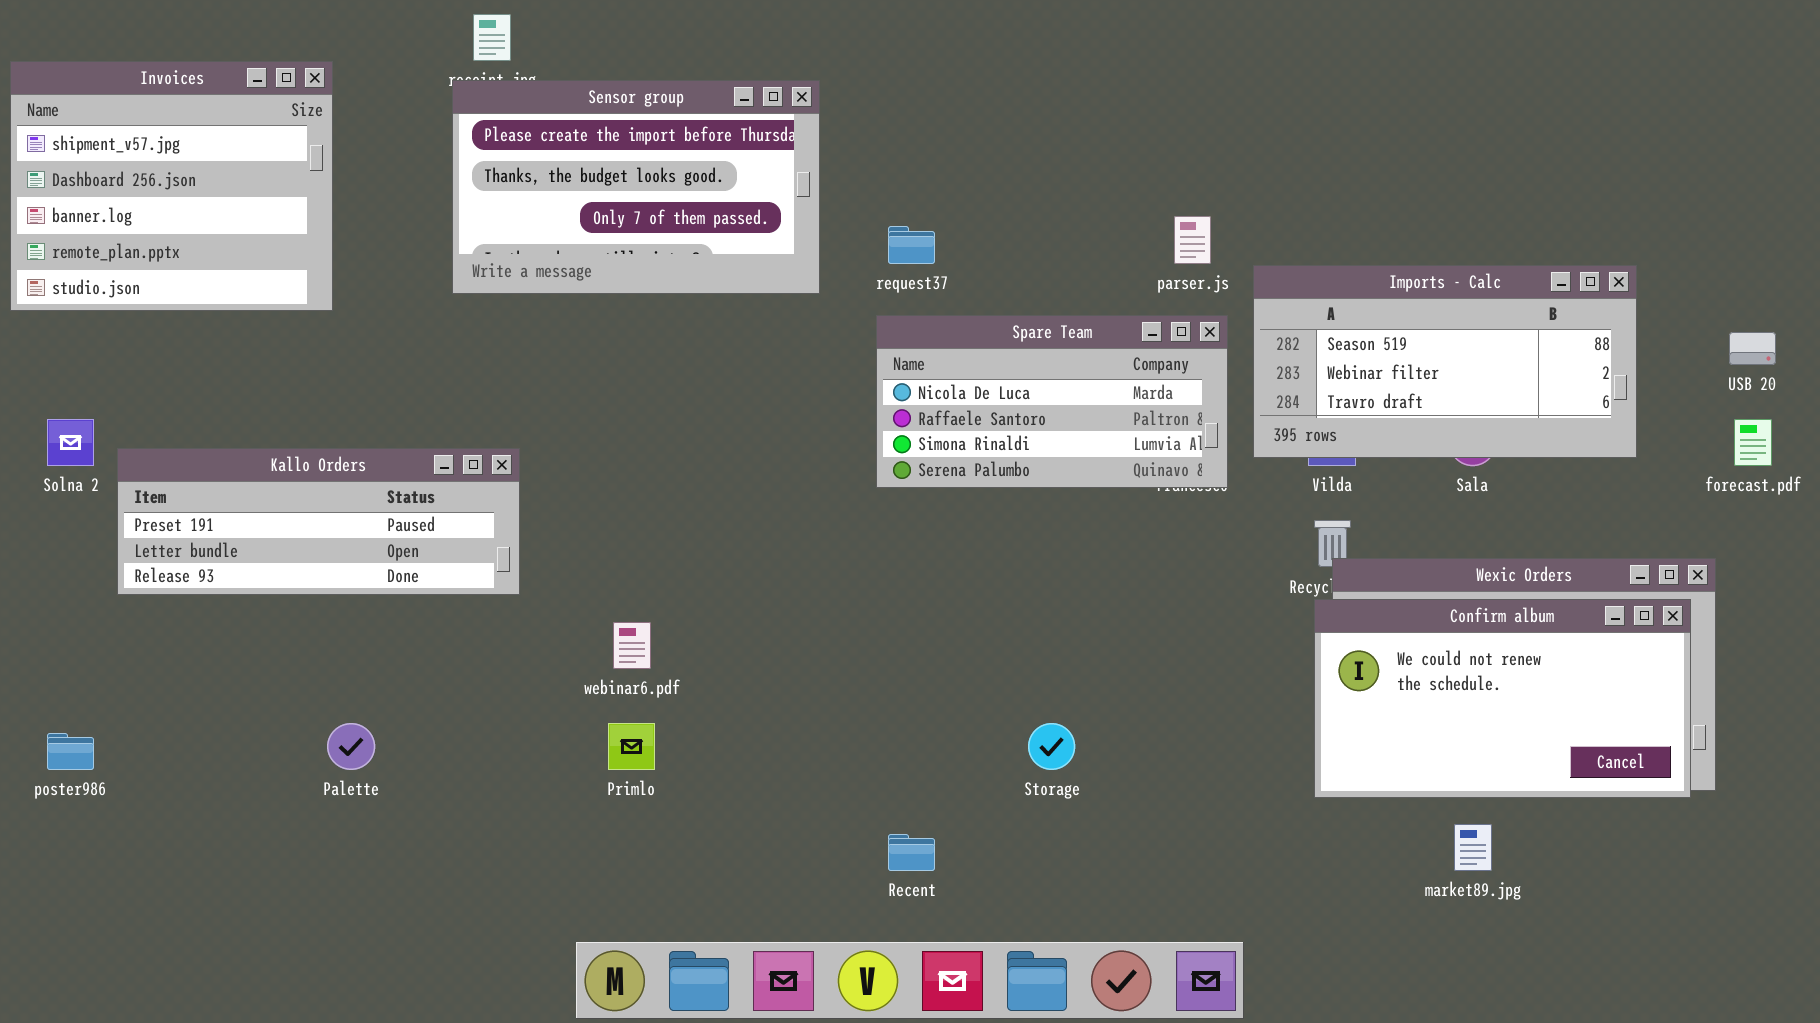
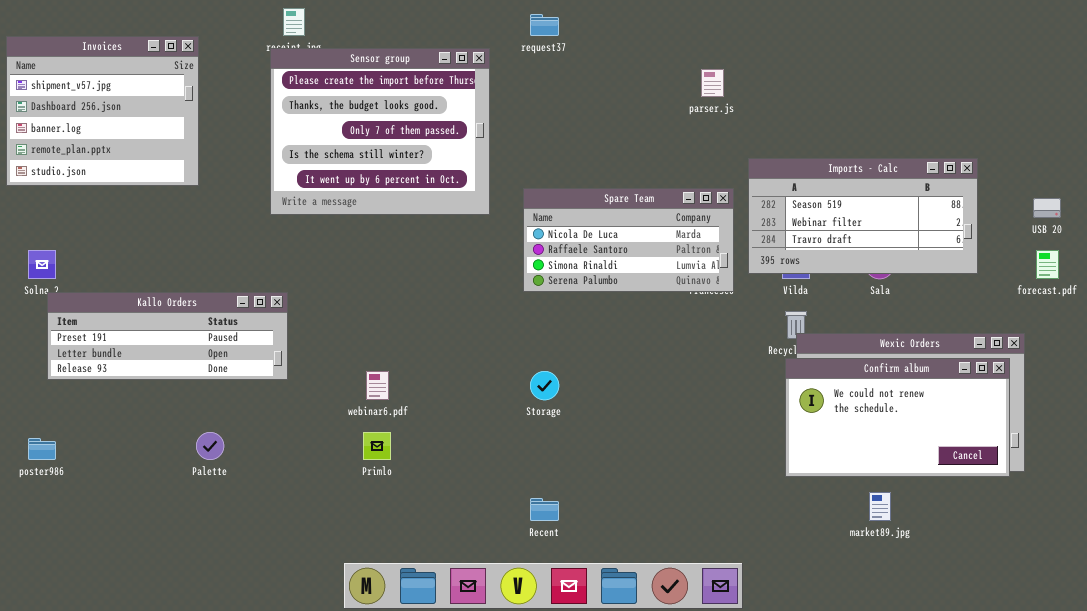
Sensor group: [452,80,820,294] -> [270,48,490,215], resized
parser.js: [1174,216,1211,264] -> [701,69,724,97], moved
request37: [888,226,935,264] -> [530,14,559,36], moved
Kallo Orders: [117,448,520,595] -> [47,292,288,380], moved
Storage: [1028,723,1075,770] -> [530,371,559,400], moved

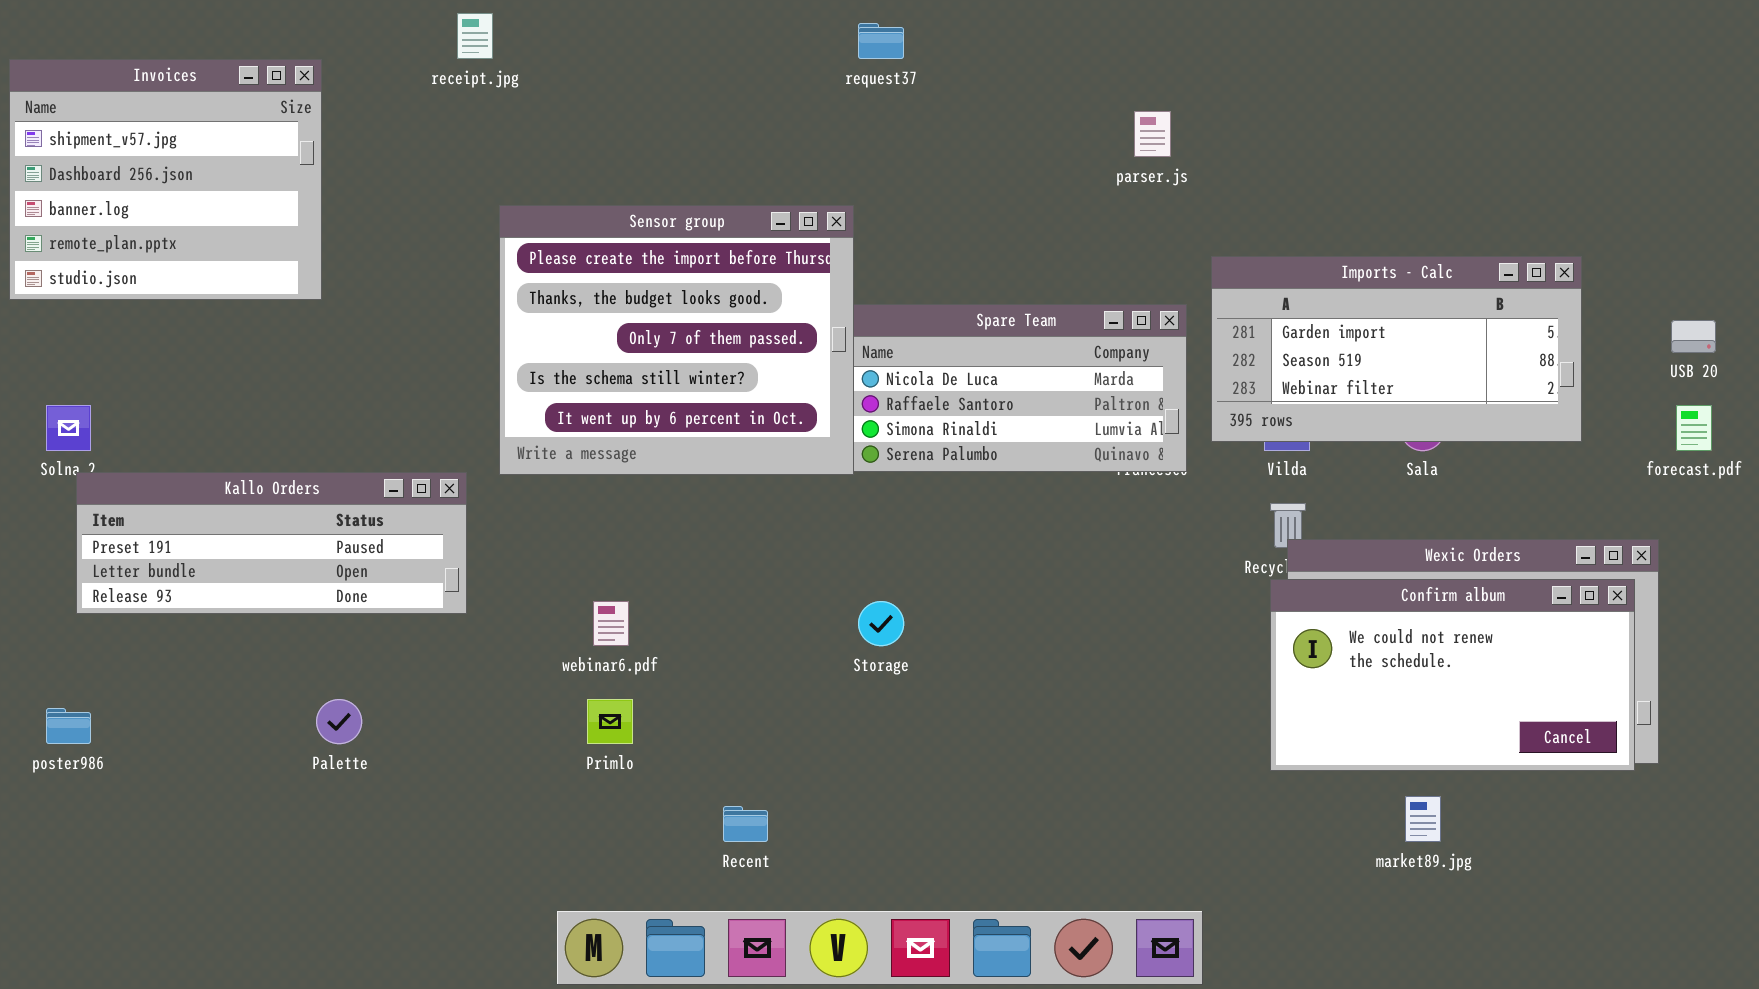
Sensor group: [270,48,490,215] -> [499,205,854,475], moved
Imports - Calc: [748,158,978,274] -> [1211,256,1582,442], scrolled up 1 row
Recent: [530,498,559,521] -> [723,806,768,842], moved

